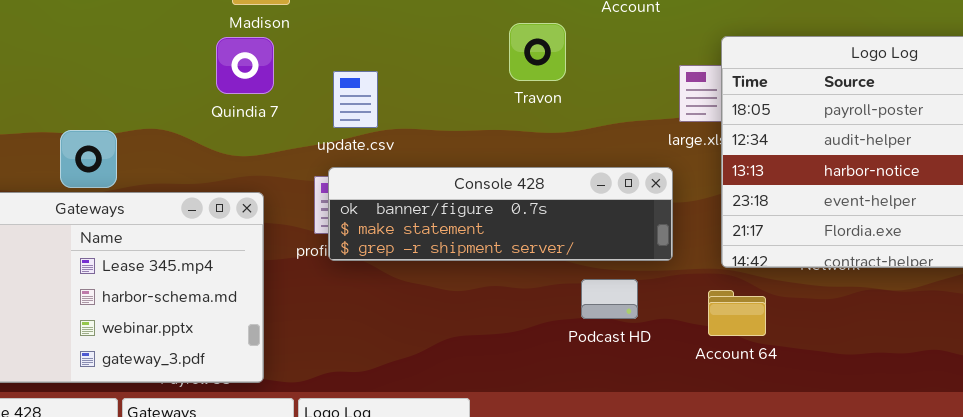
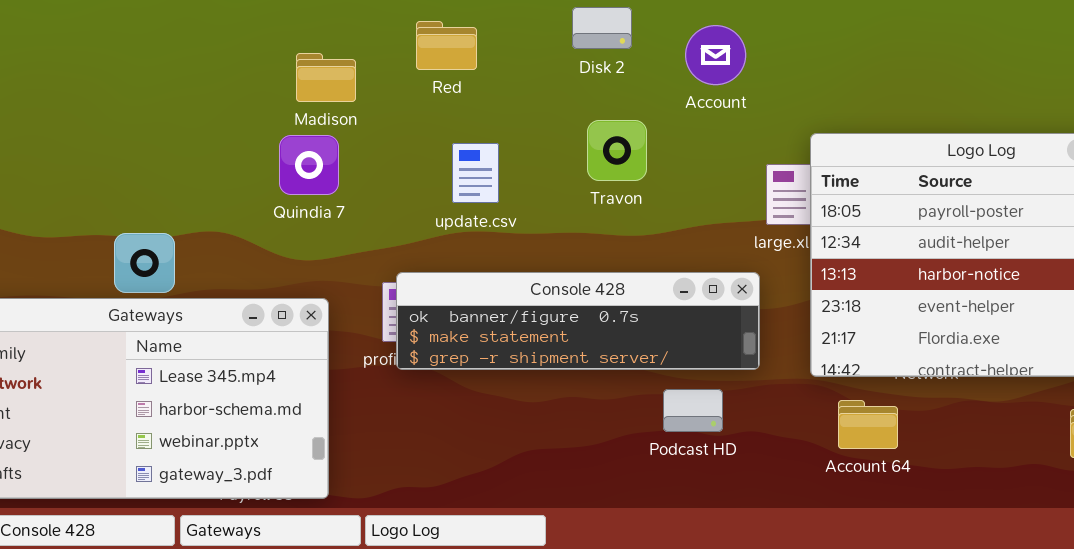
update.csv: [333,71,378,128] -> [452,143,499,203], moved
Account 64: [708,290,766,336] -> [838,400,898,449], moved

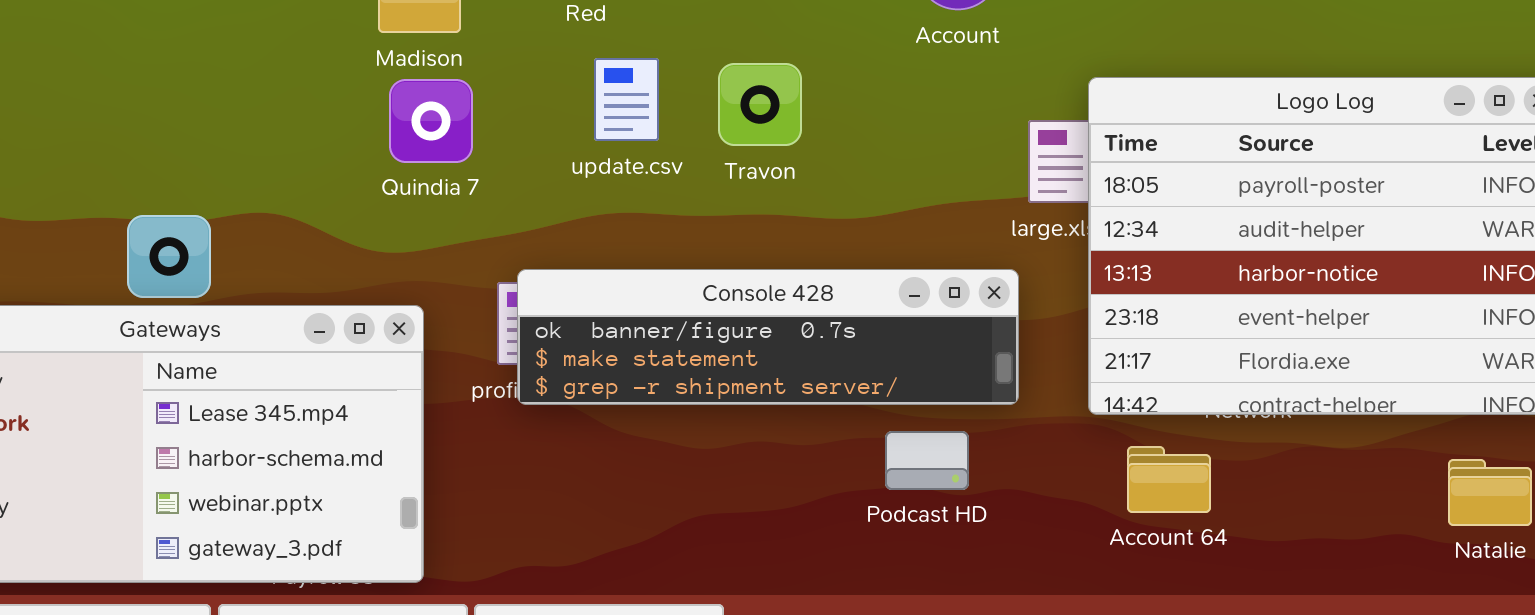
Travon: [587,120,647,181] -> [718,63,802,146], moved
Quindia 7: [279,135,339,195] -> [389,79,473,163], moved
update.csv: [452,143,499,203] -> [594,58,659,141], moved

